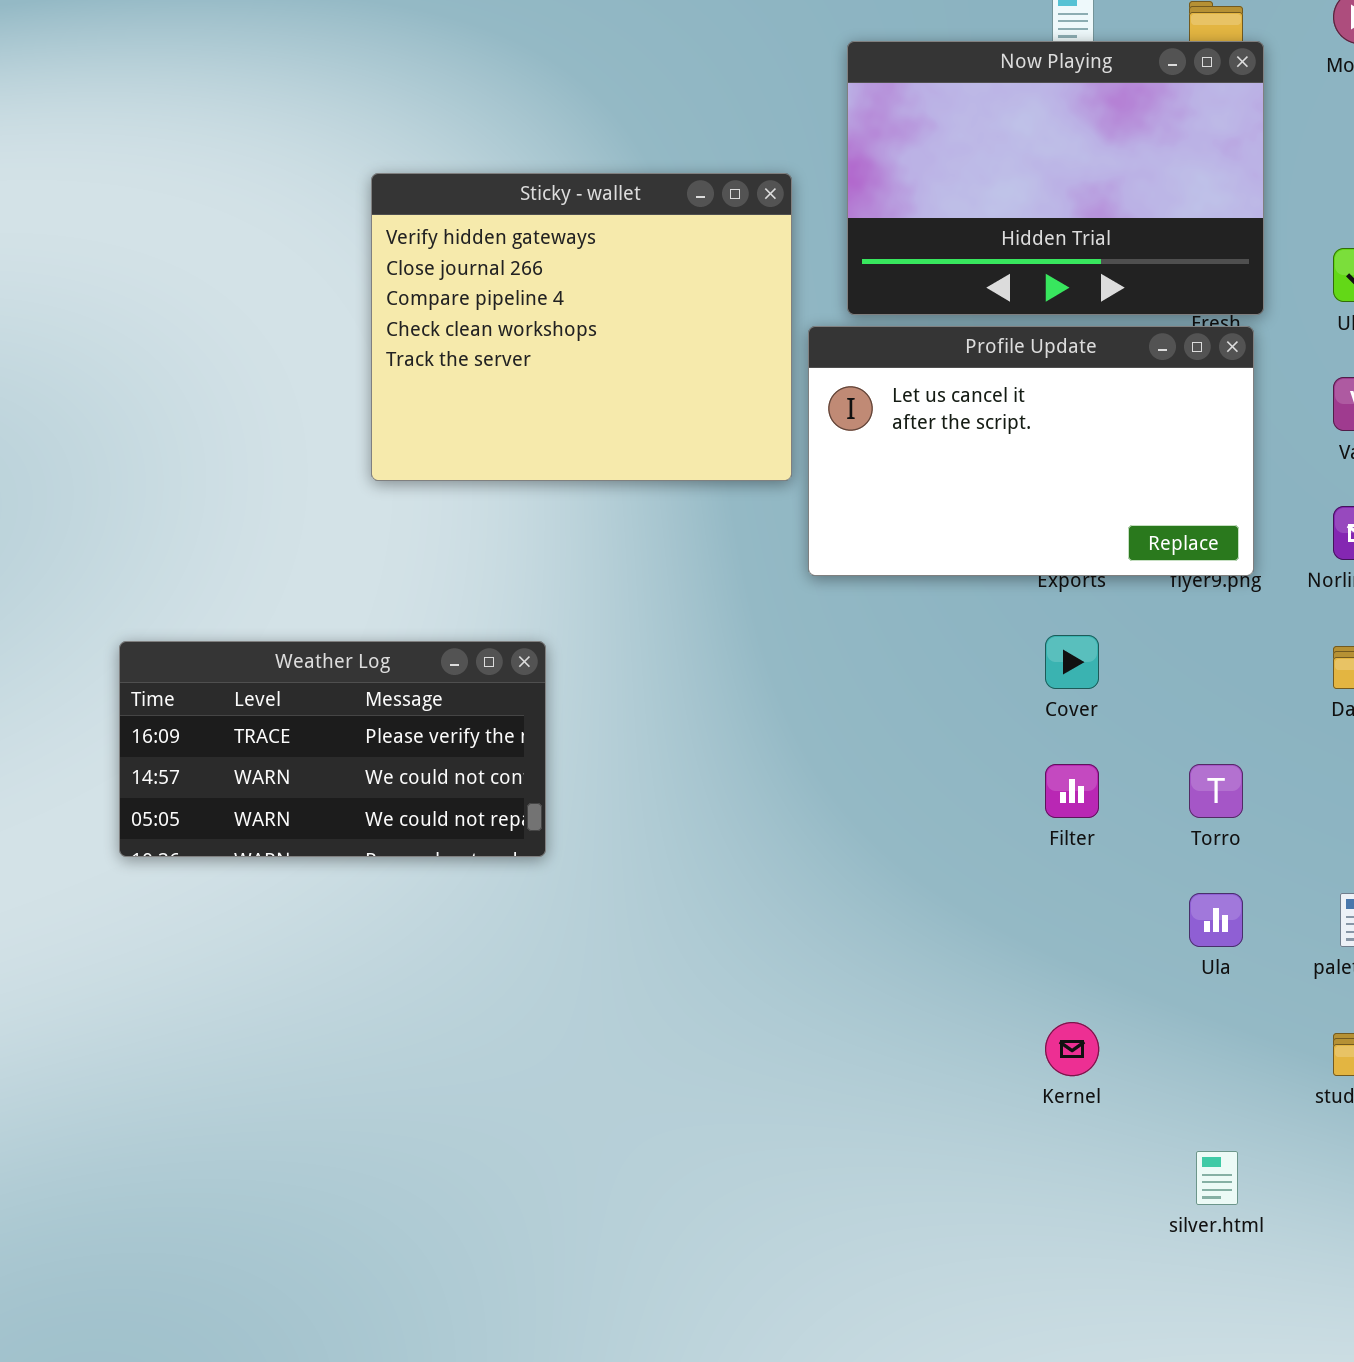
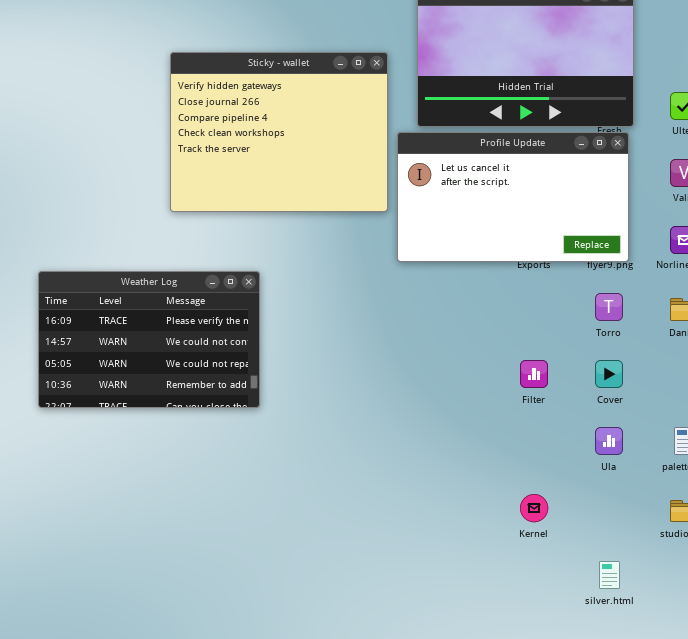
Cover: [1045,635,1099,689] -> [595,360,623,388], moved
Weather Log: [119,641,546,857] -> [38,271,260,408], resized
Torro: [1189,764,1243,818] -> [595,293,623,321], moved

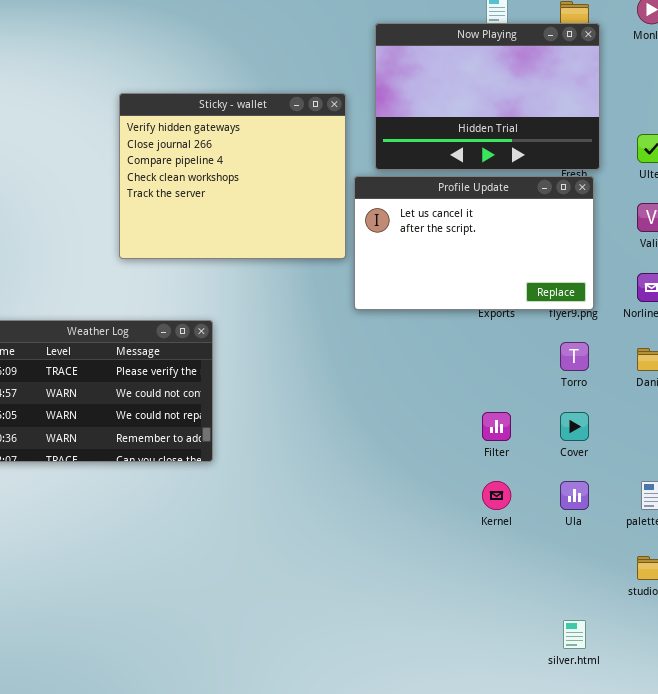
Kernel: [520,494,548,522] -> [482,481,511,510], moved

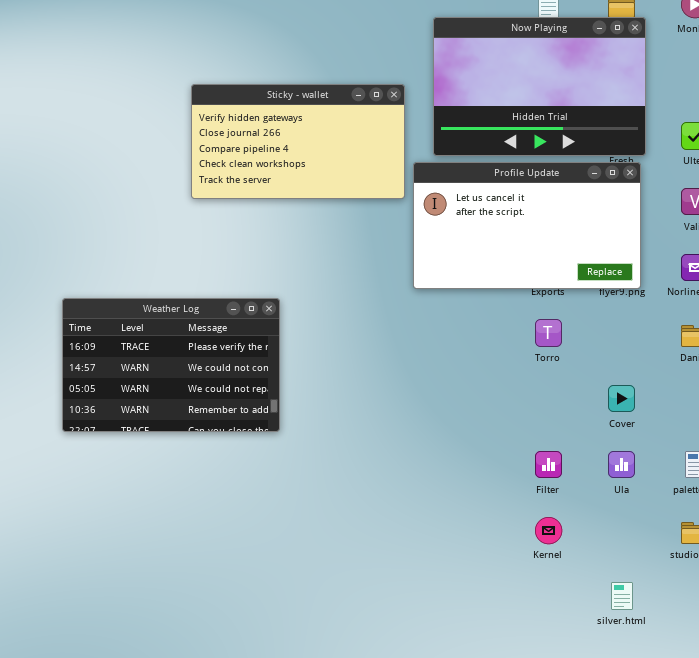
Sticky - wallet: [119,93,346,259] -> [191,84,405,199], resized
Torro: [560,342,589,371] -> [535,319,562,347], moved
Filter: [482,412,511,441] -> [535,451,562,478], moved
Kernel: [482,481,511,510] -> [535,517,562,544], moved

